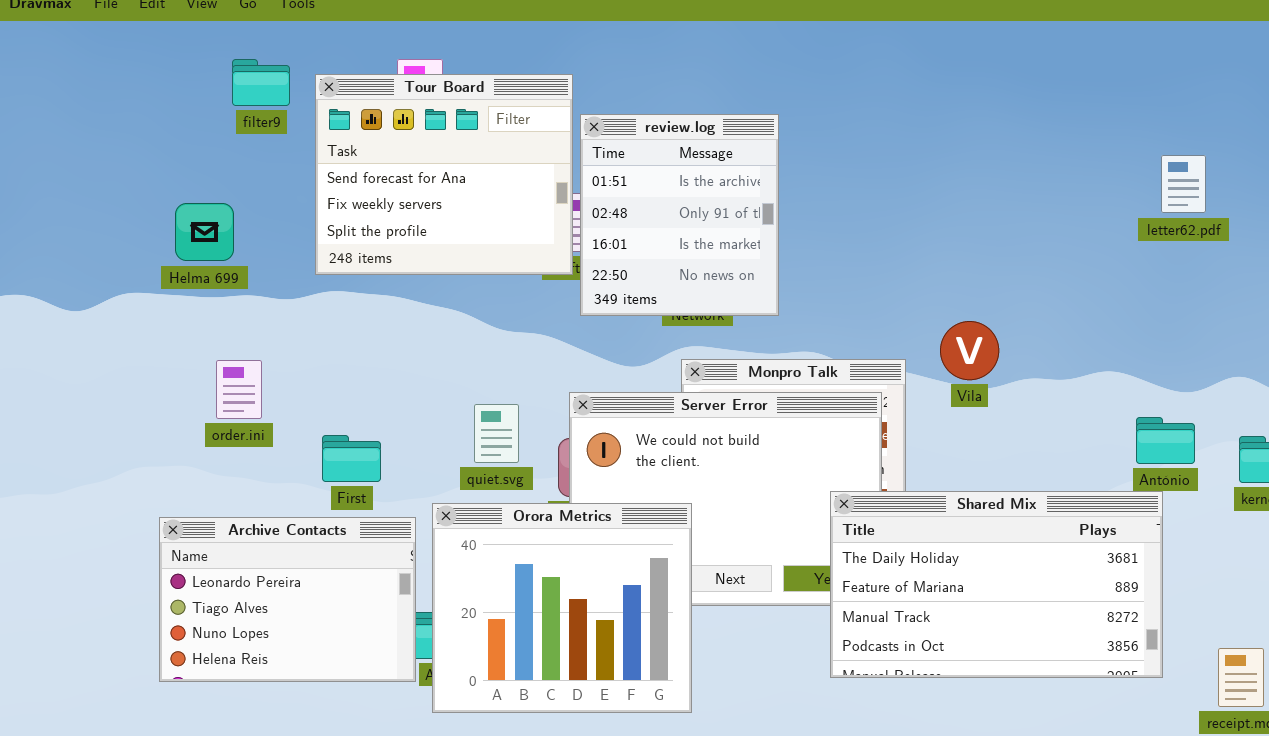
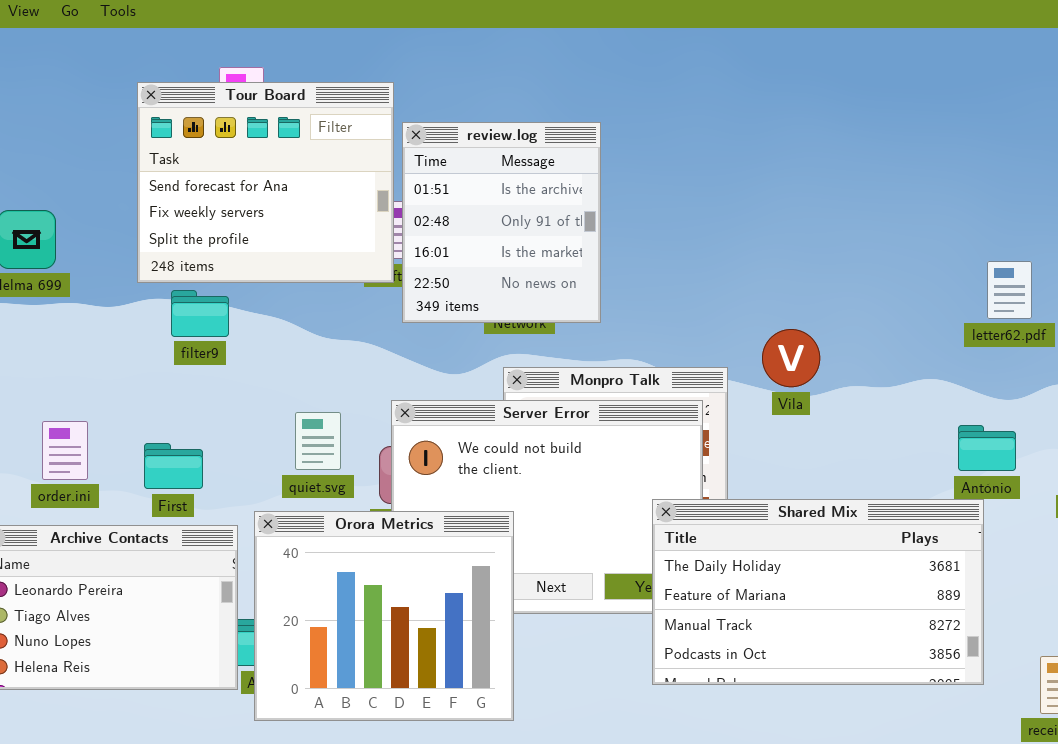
filter9: [232,59,290,106] -> [171,290,229,337], moved
letter62.pdf: [1161,155,1206,213] -> [987,261,1032,319], moved
order.ini: [216,360,262,419] -> [42,421,88,480], moved

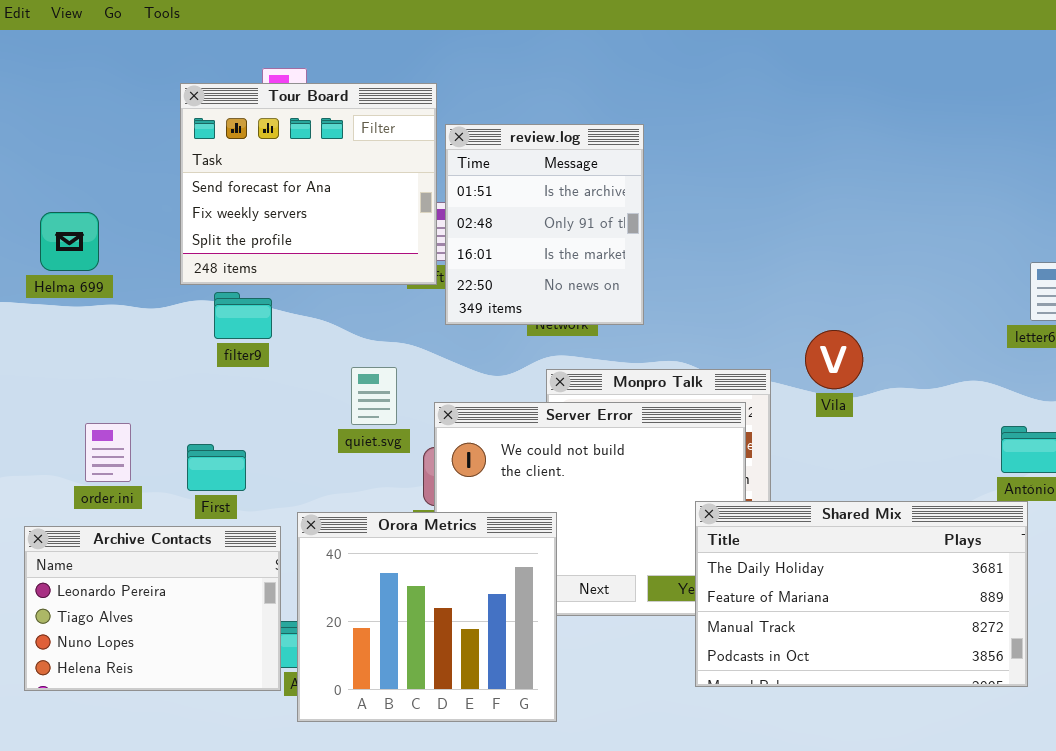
quiet.svg: [295,412,341,470] -> [351,367,397,425], moved

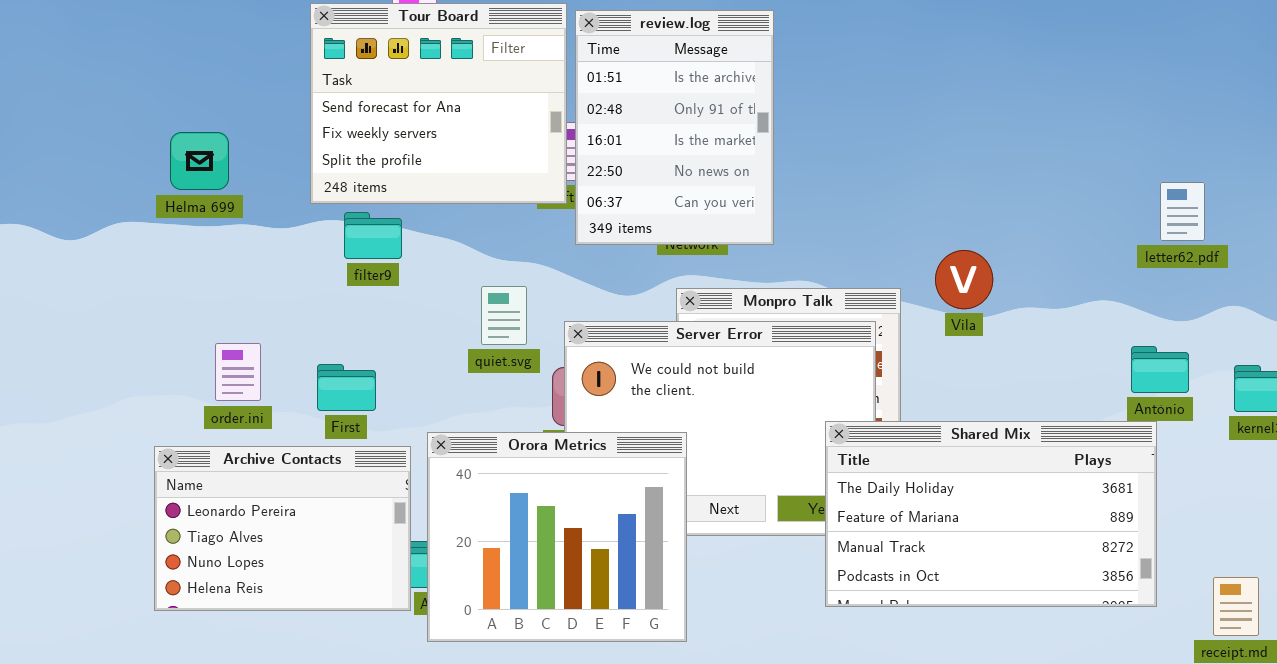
review.log: [445,124,644,325] -> [575,10,774,245], resized

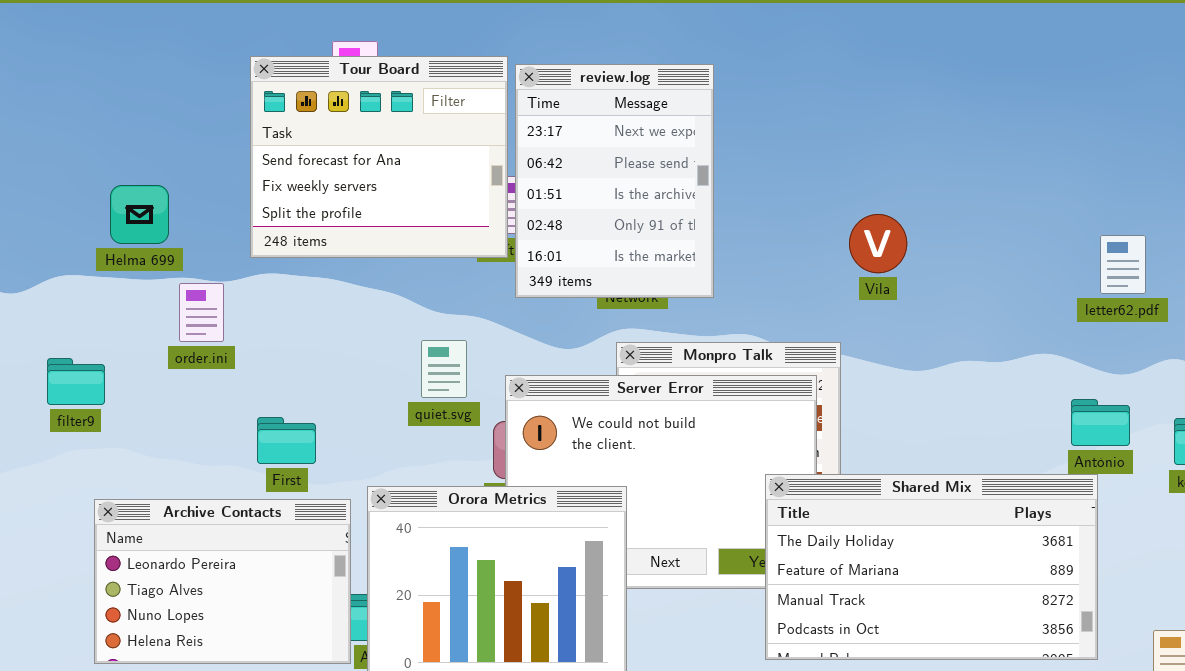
review.log: [575,10,774,245] -> [515,64,714,298], scrolled up 2 rows
filter9: [344,212,402,259] -> [47,358,105,405], moved
Vila: [935,250,993,309] -> [849,214,907,273], moved
order.ini: [215,343,261,401] -> [179,283,224,342], moved

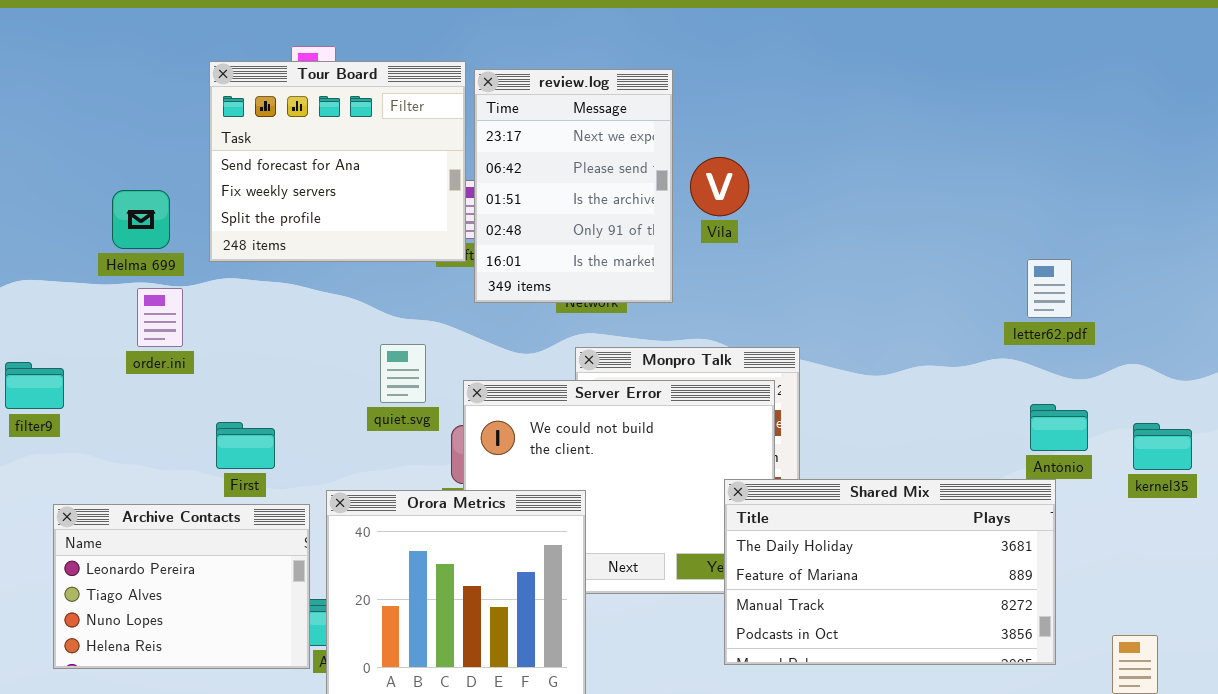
Helma 699: [110,185,169,244] -> [112,190,170,249], moved
Vila: [849,214,907,273] -> [690,157,749,216], moved
letter62.pdf: [1100,235,1146,294] -> [1027,259,1072,318], moved

